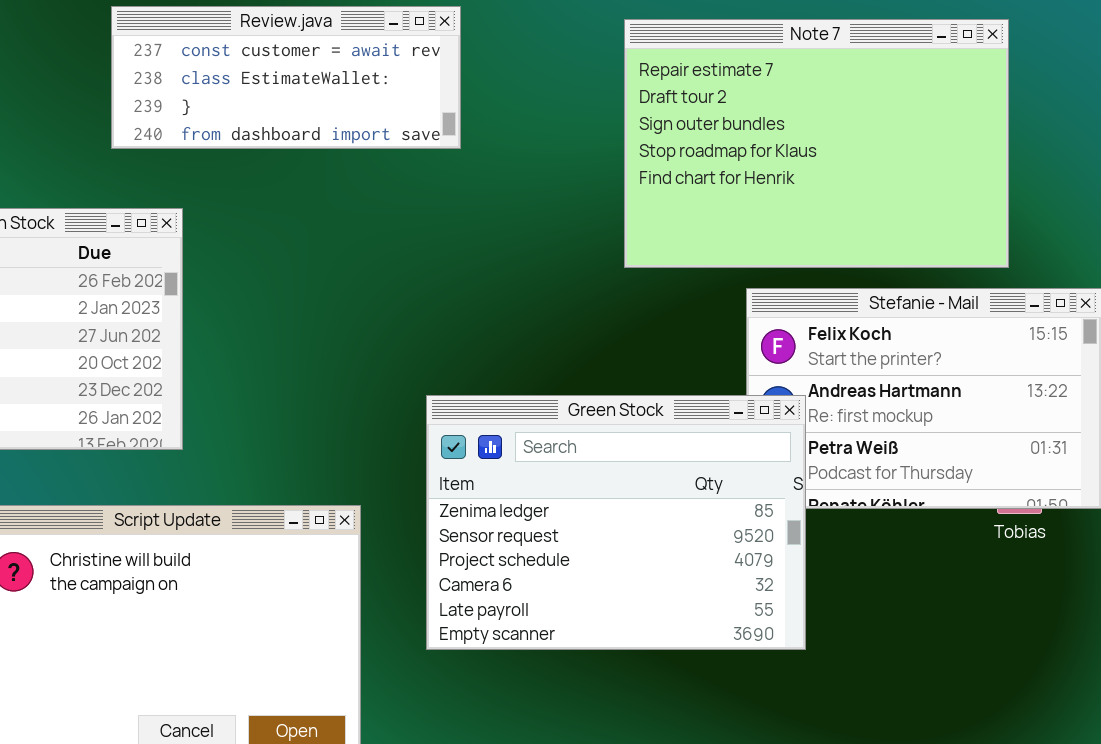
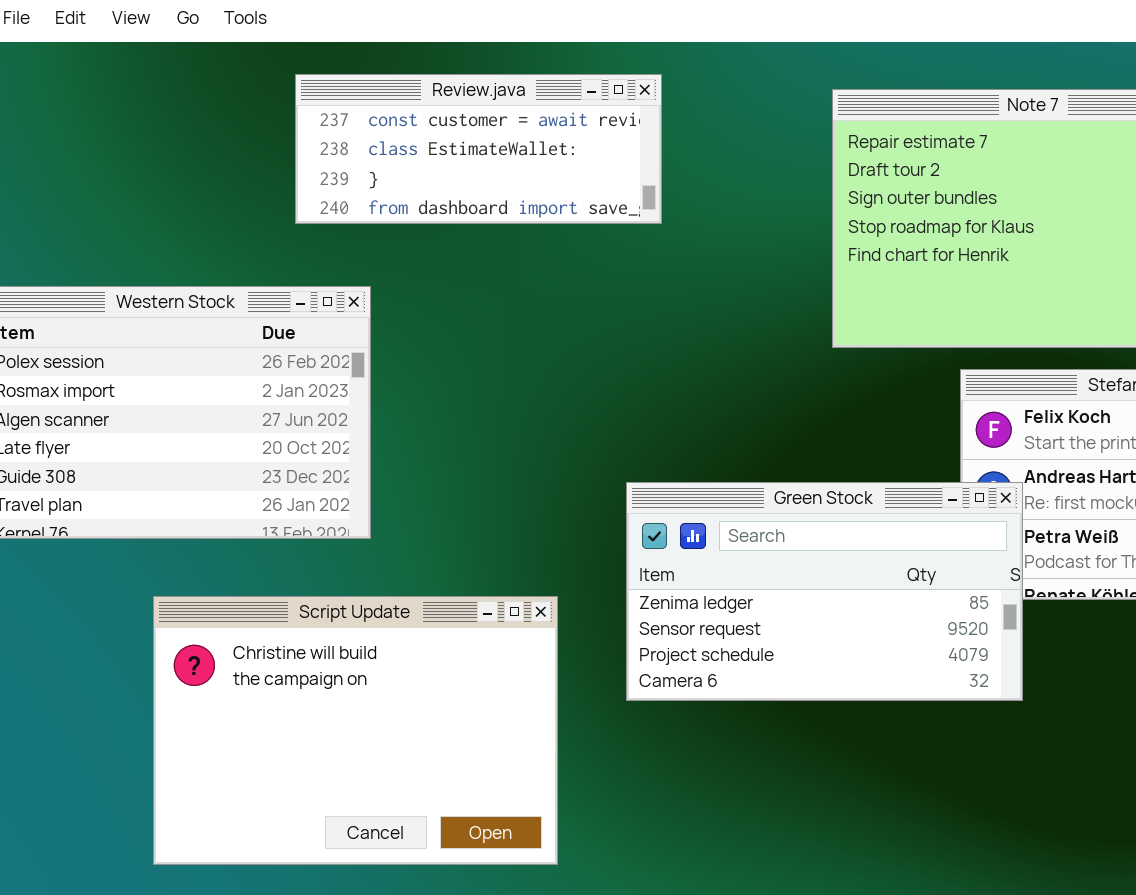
Green Stock: [426,395,806,650] -> [626,482,1023,701], resized

